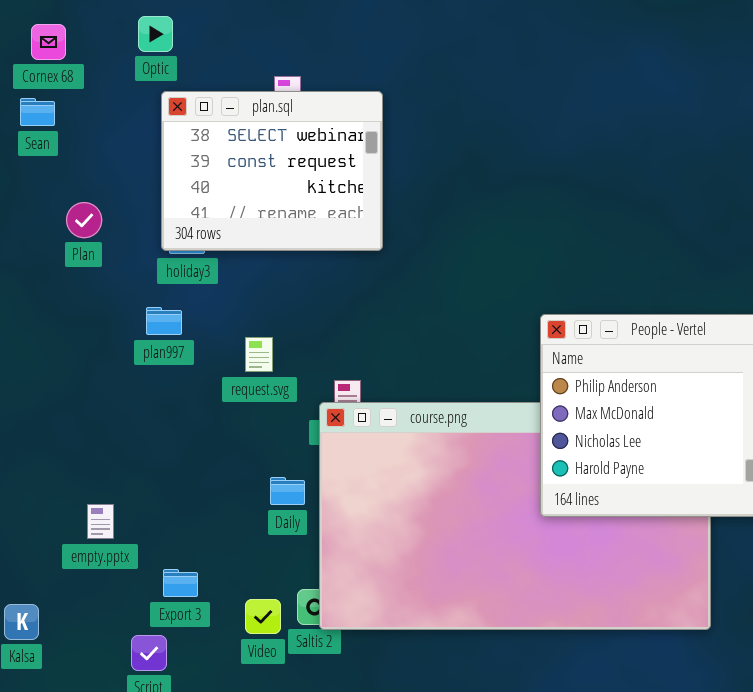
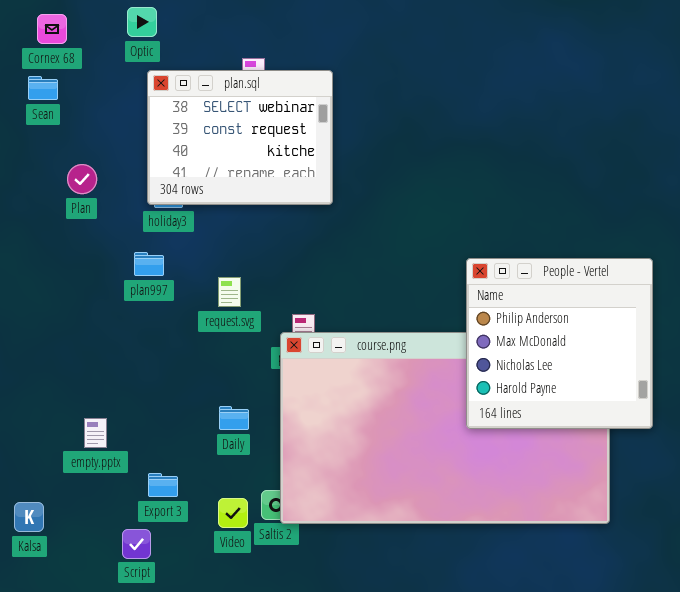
Daily: [270,477,305,505] -> [219,406,249,430], moved

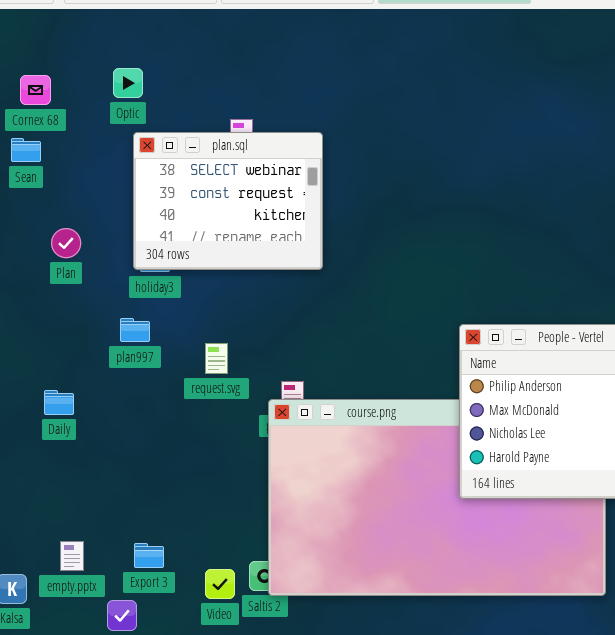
Daily: [219,406,249,430] -> [44,390,74,415], moved
empty.pptx: [84,418,107,448] -> [60,541,84,571], moved

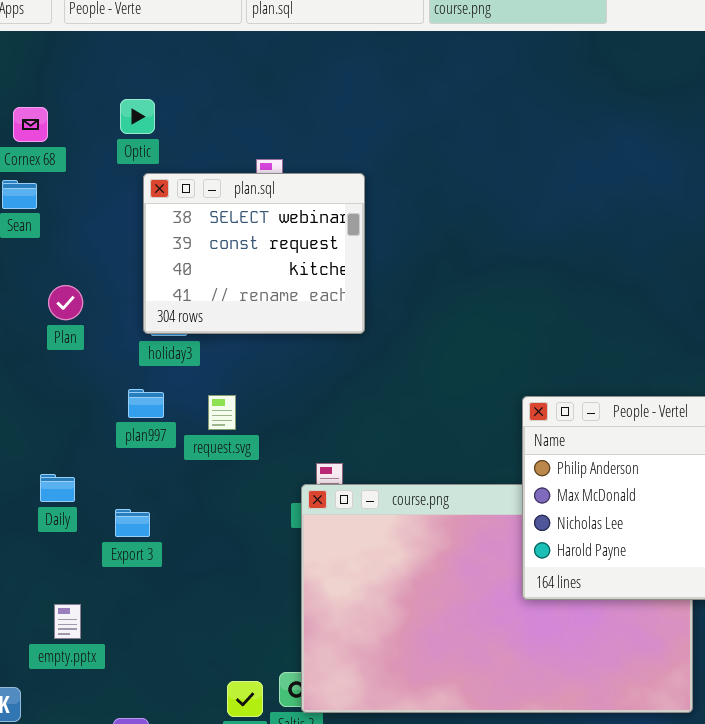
request.svg: [205,343,228,374] -> [208,395,236,430], moved
empty.pptx: [60,541,84,571] -> [54,604,81,639], moved
Export 3: [134,543,164,568] -> [115,509,150,537], moved

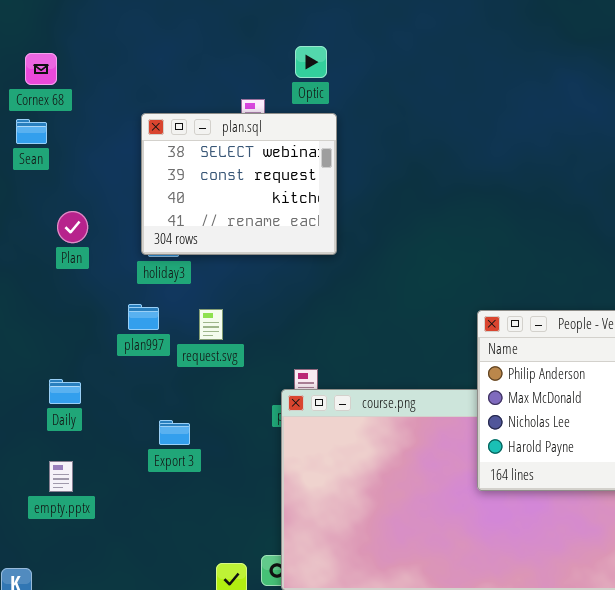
Optic: [120,99,155,134] -> [295,46,327,78], moved
Export 3: [115,509,150,537] -> [159,420,190,445], moved
empty.pptx: [54,604,81,639] -> [49,461,73,492], moved

